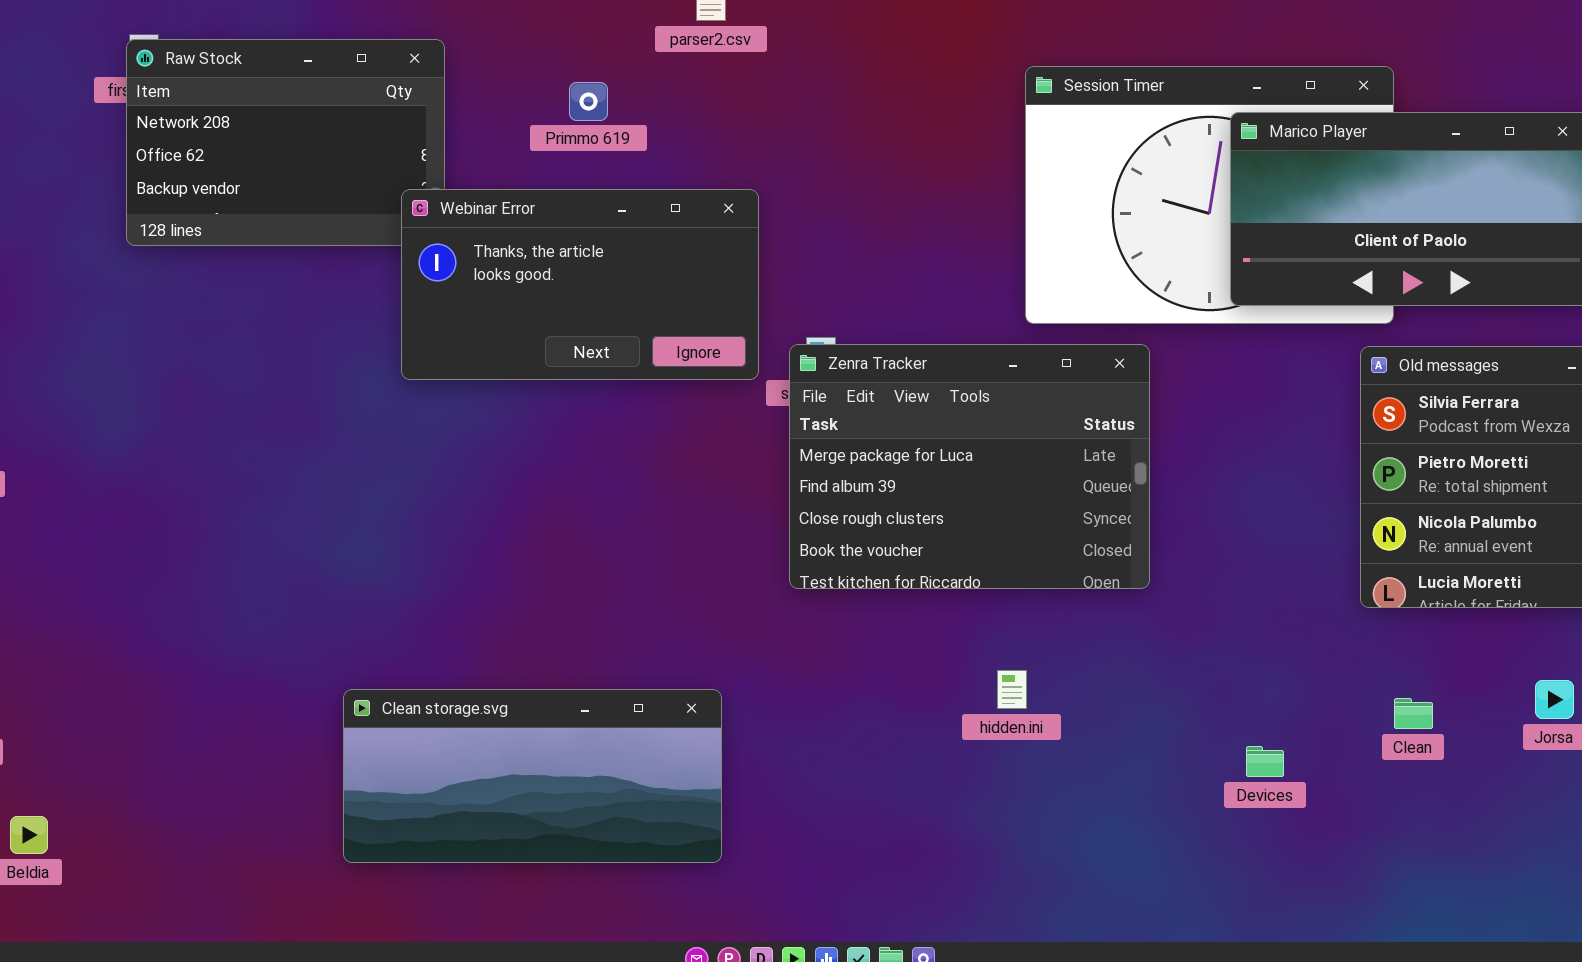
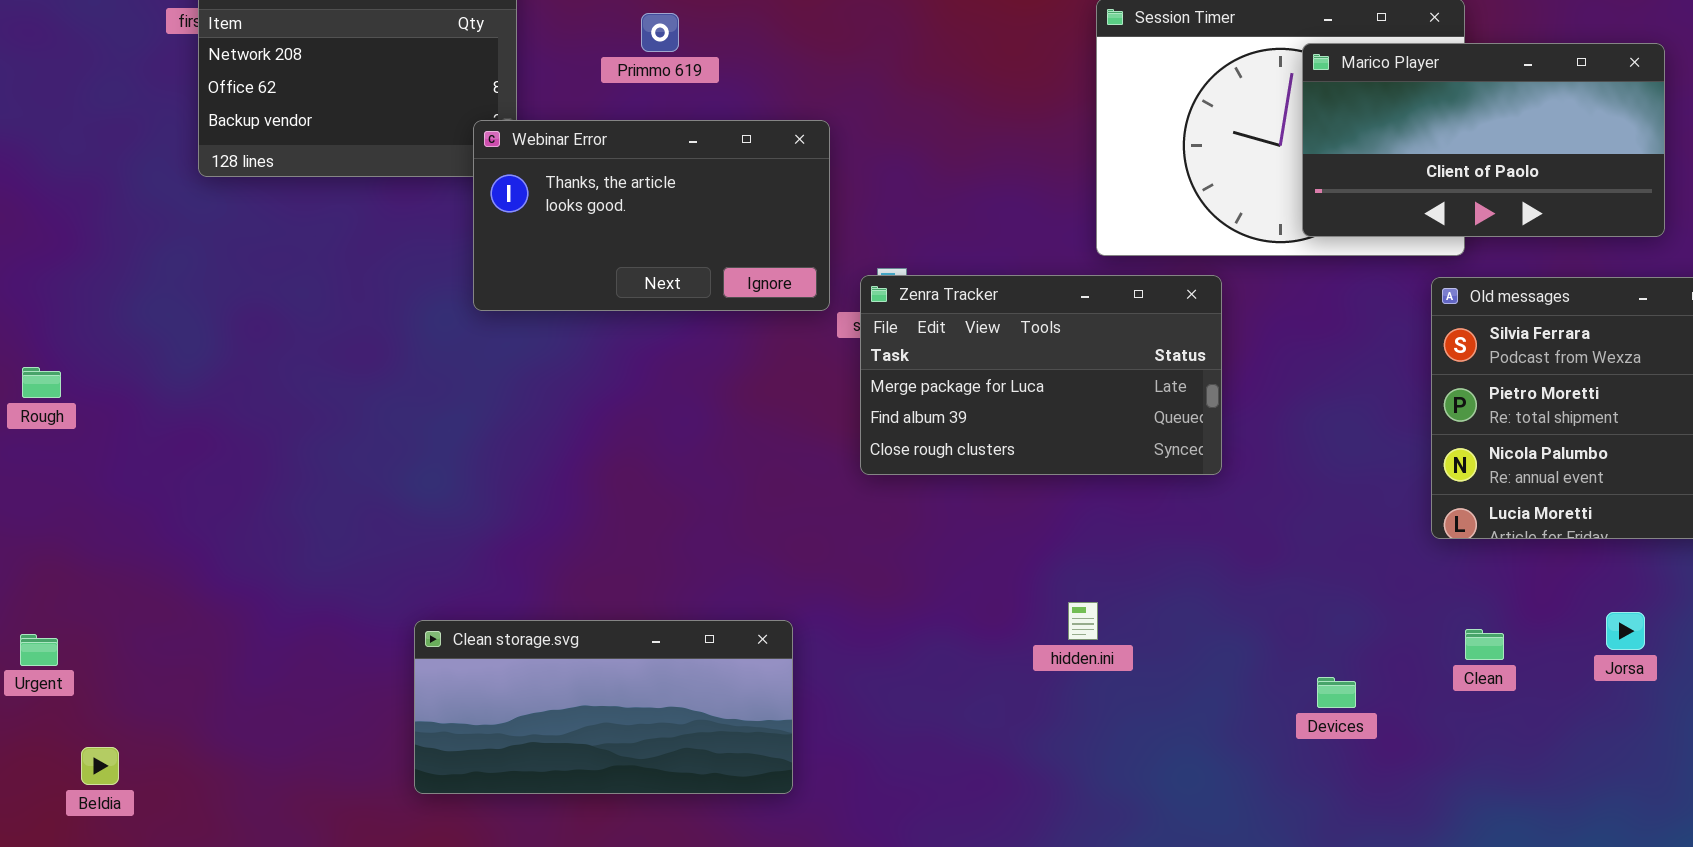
Zenra Tracker: [789,344,1150,589] -> [860,275,1222,475], resized

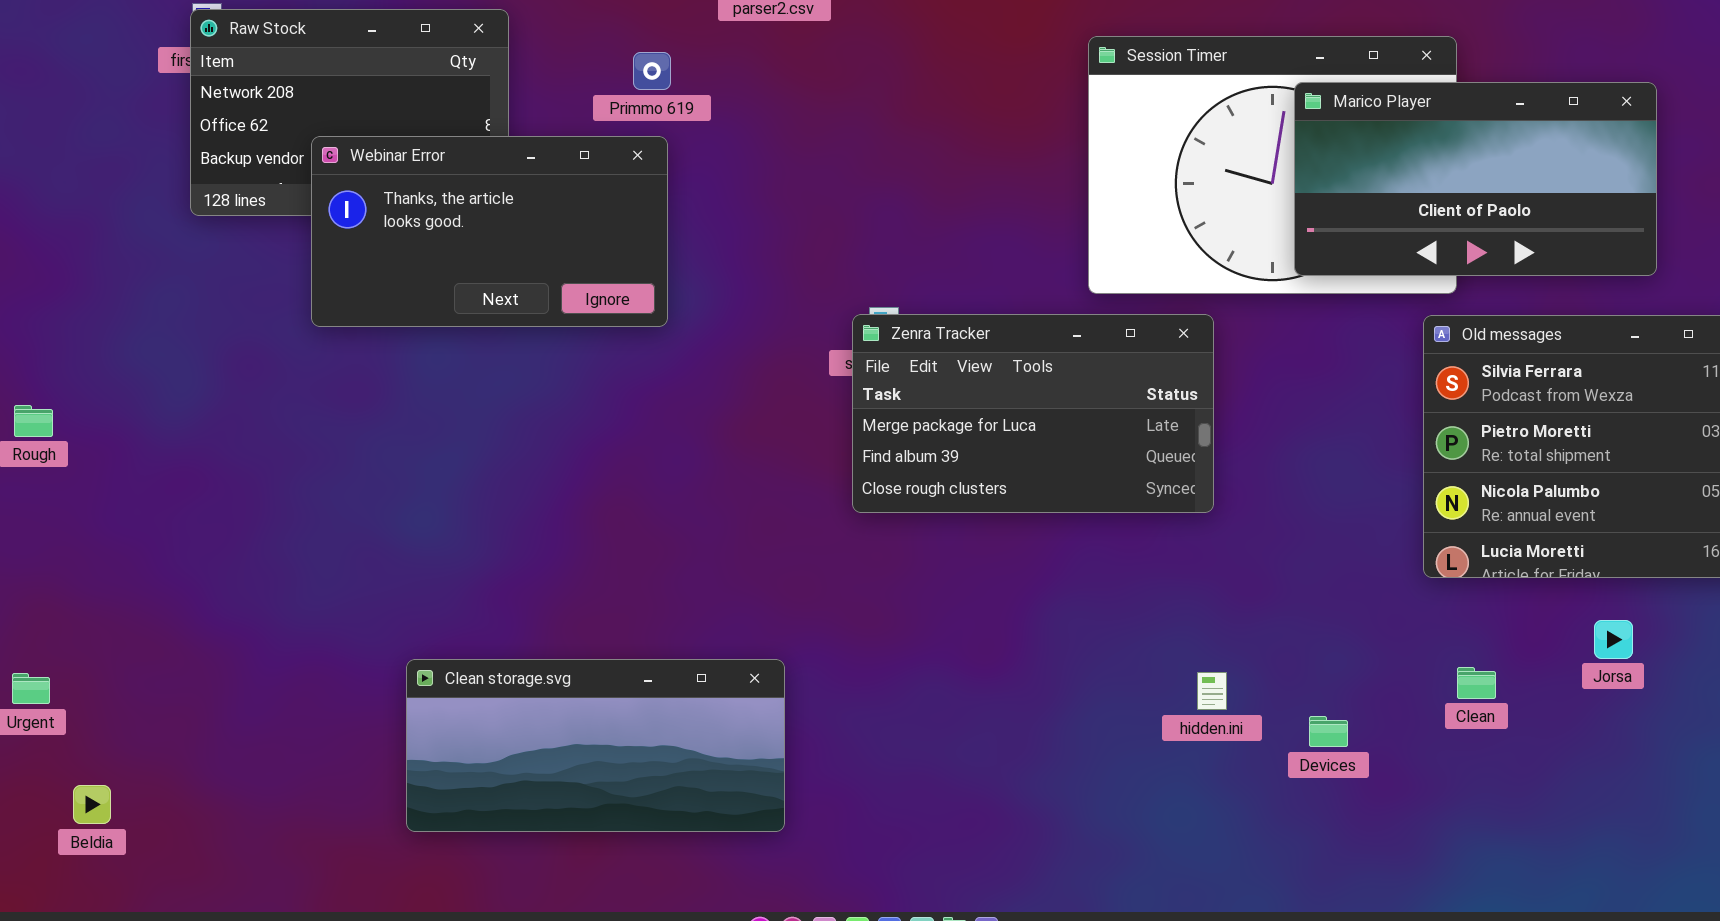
Webinar Error: [473,120,830,311] -> [311,136,668,327], moved
hidden.ini: [1068,602,1098,640] -> [1197,672,1227,710], moved
Jorsa: [1606,612,1645,650] -> [1594,620,1633,659], moved

